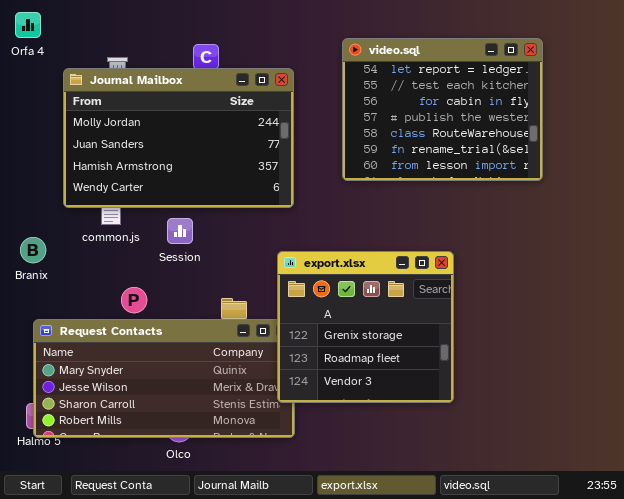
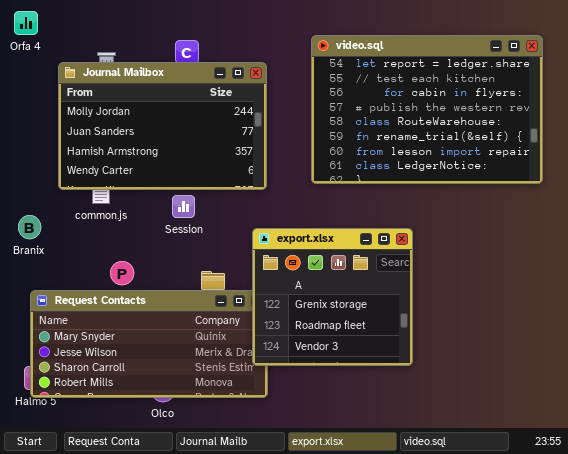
video.sql: [342,38,543,181] -> [311,35,543,184], resized
Session: [167,218,193,244] -> [172,195,195,218], moved

